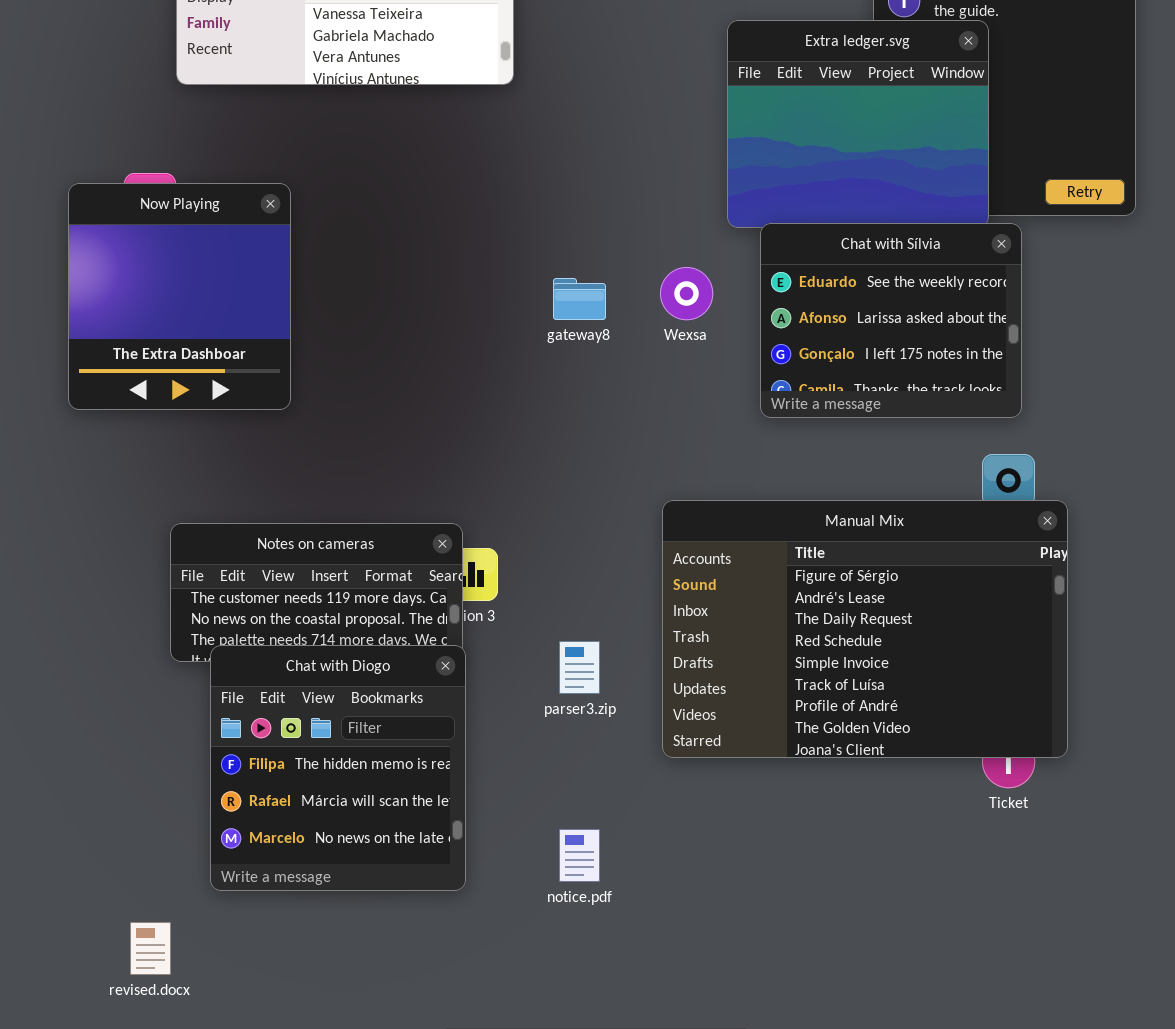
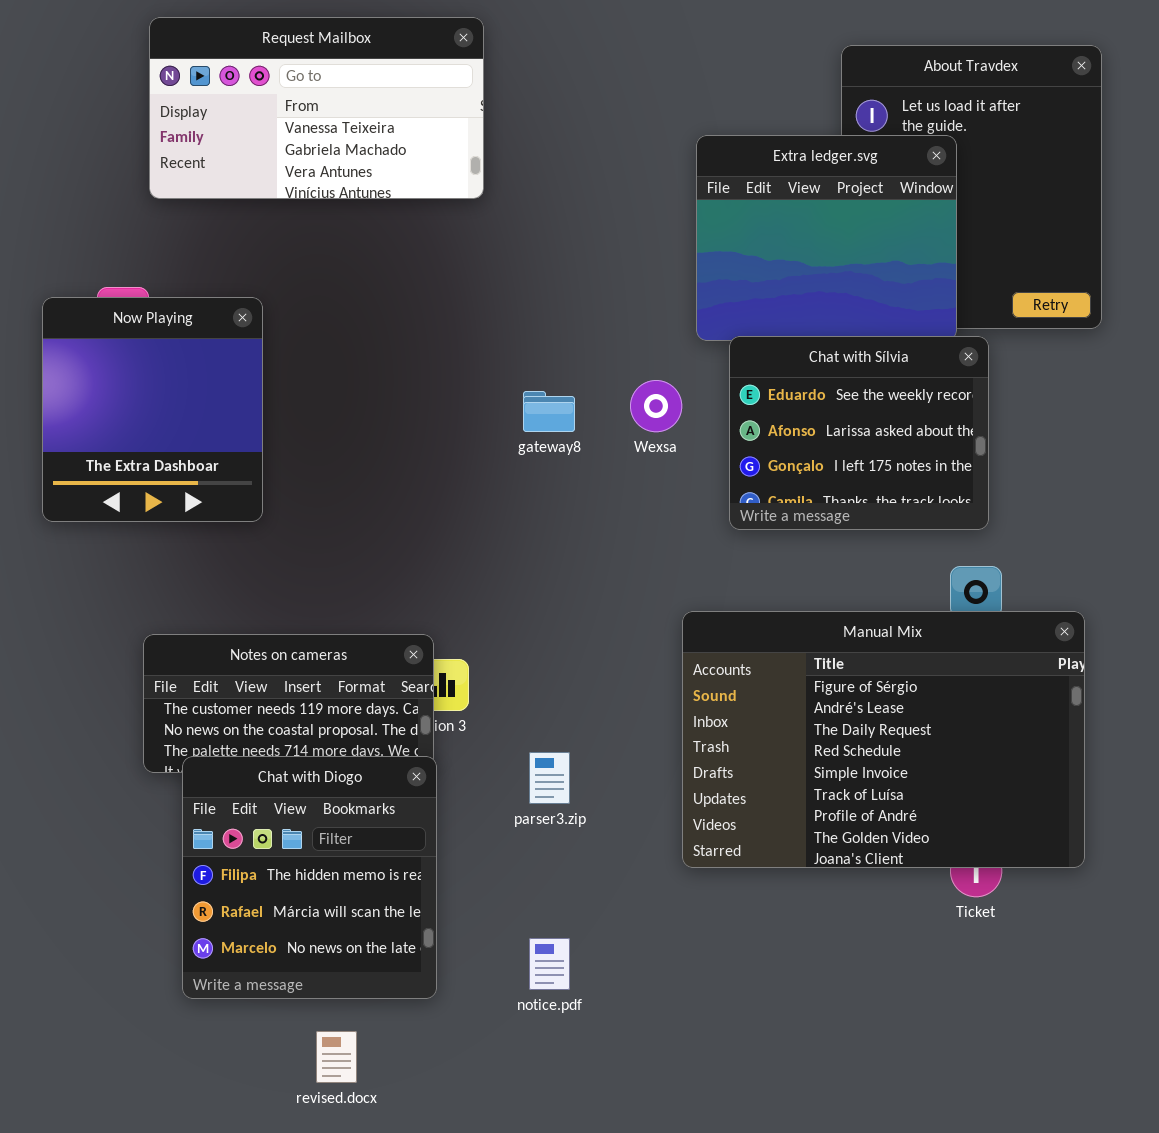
Manual Mix: [662,500,1068,758] -> [682,611,1085,868], moved
revised.docx: [130,922,171,975] -> [316,1031,357,1083], moved

